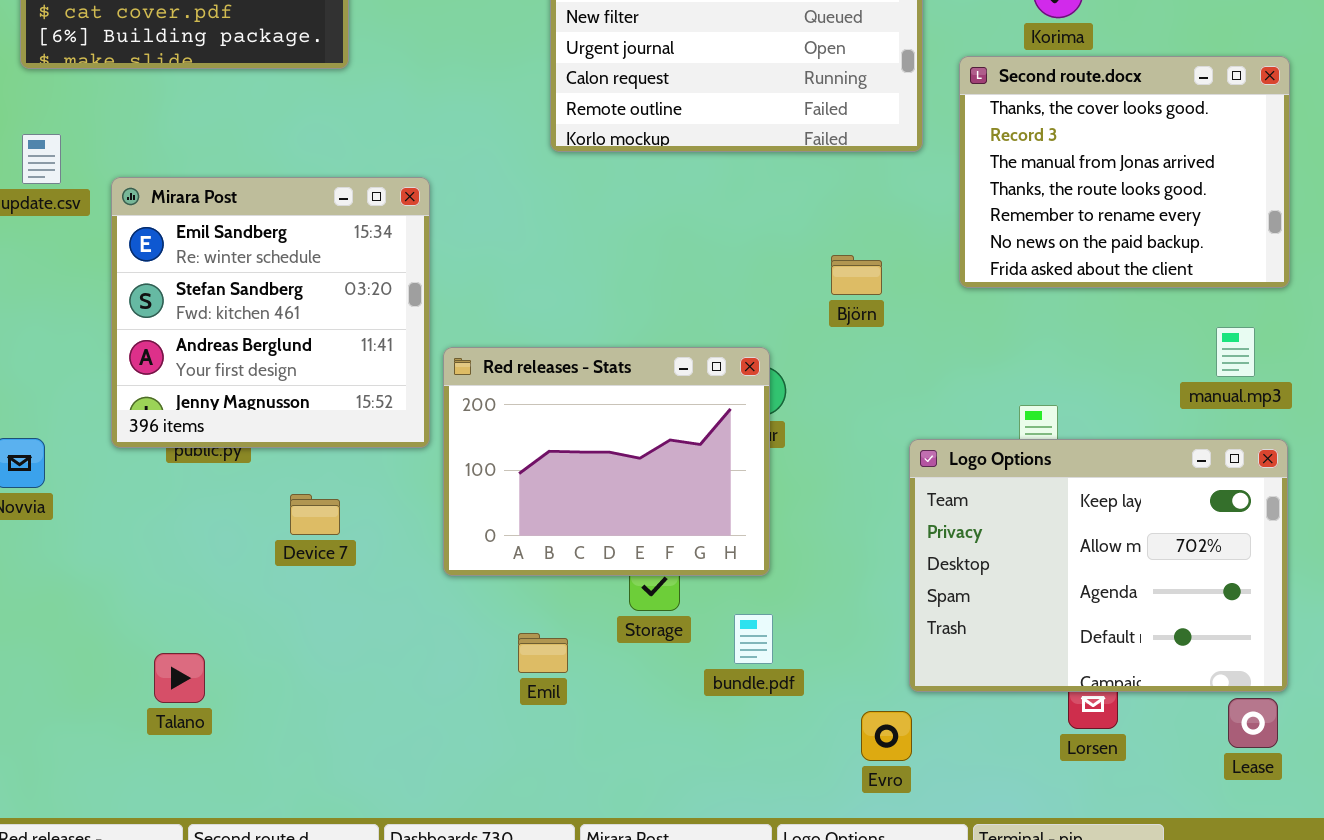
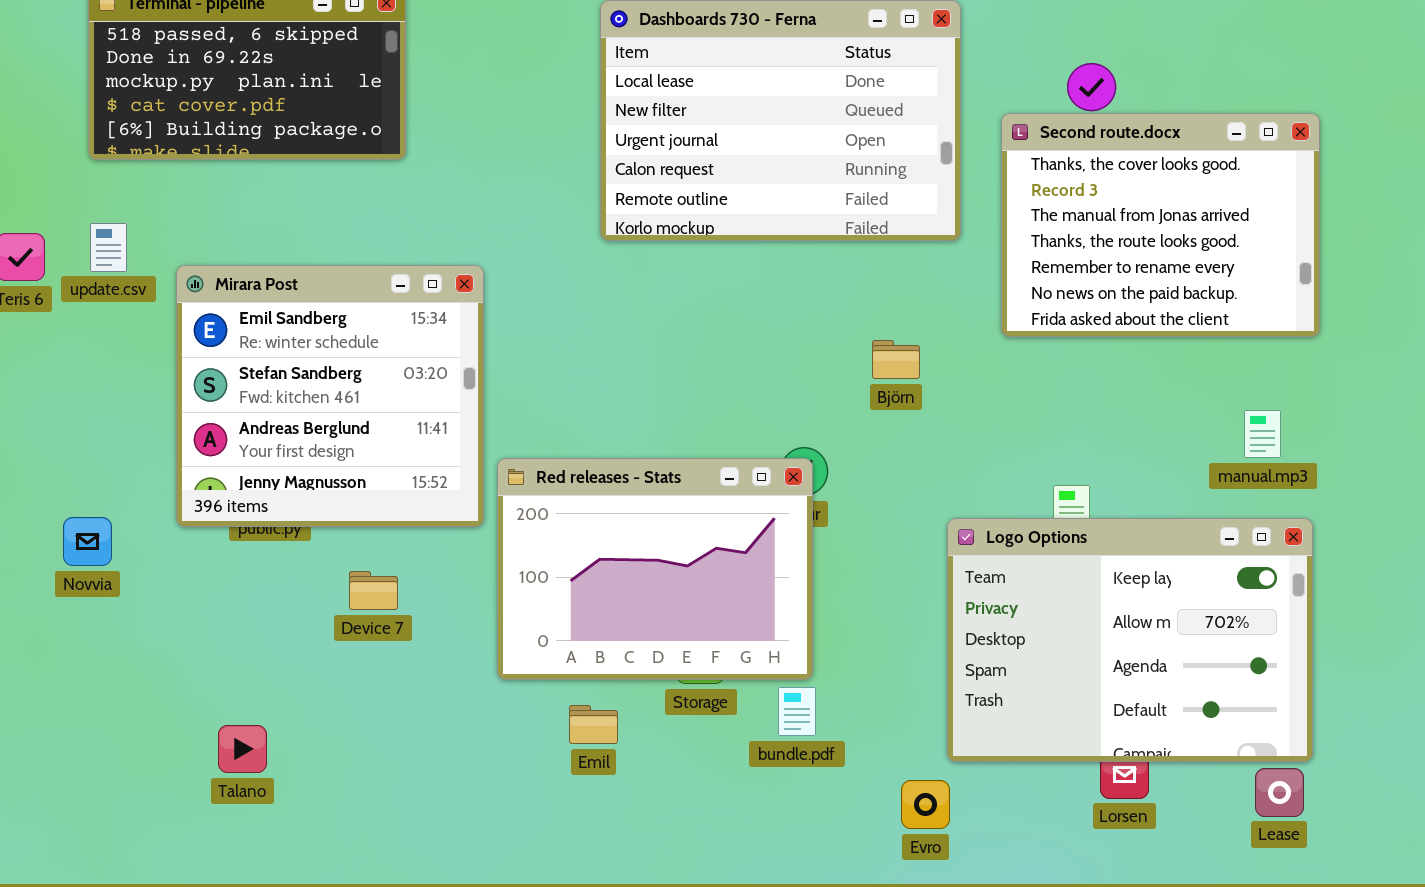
Second route.docx: [959,56,1290,288] -> [1001,113,1320,337], moved
Red releases - Stats: [443,347,770,576] -> [497,458,813,680], moved

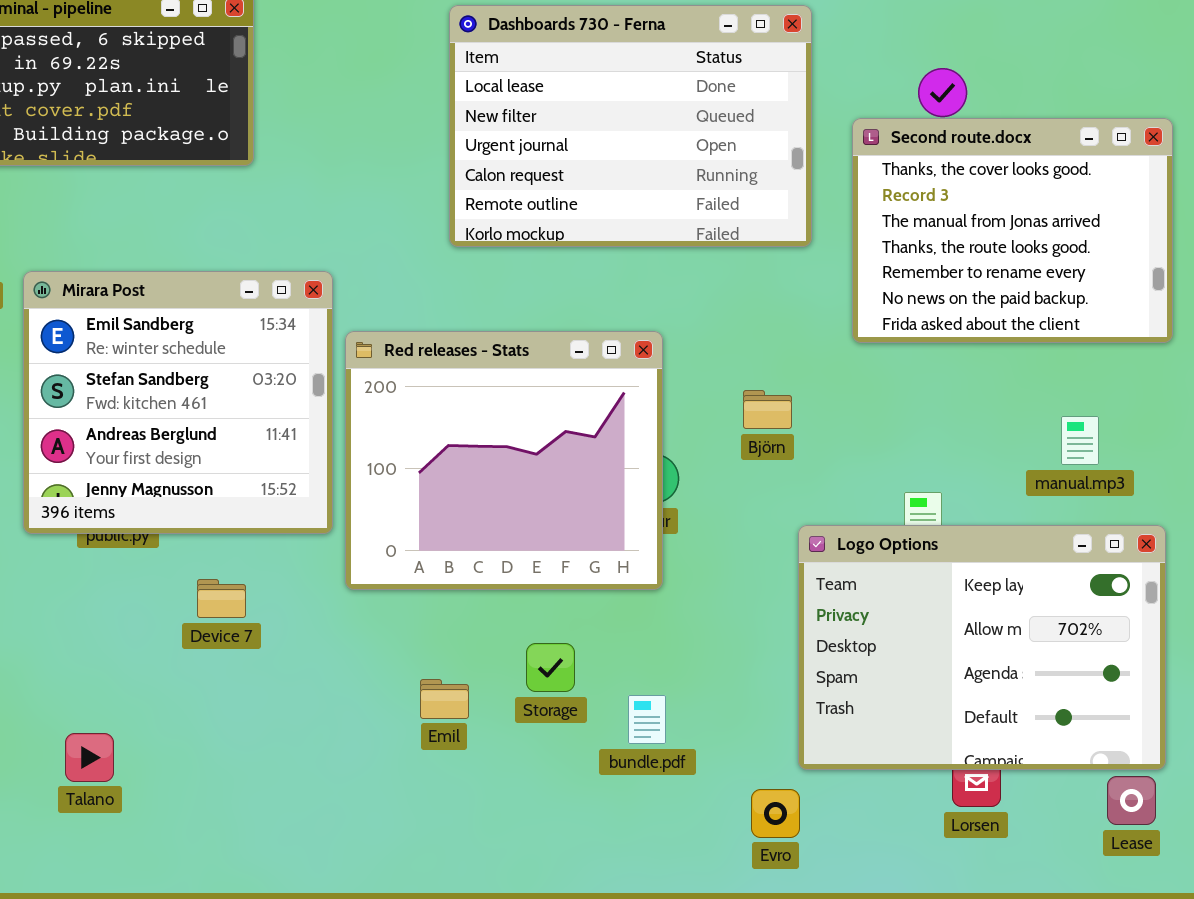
Björn: [872,340,920,379] -> [743,390,792,429], moved
manual.mp3: [1244,410,1281,458] -> [1061,416,1099,465], moved
Red releases - Stats: [497,458,813,680] -> [345,331,663,590], moved, resized
Emil: [569,705,618,744] -> [420,679,469,719], moved

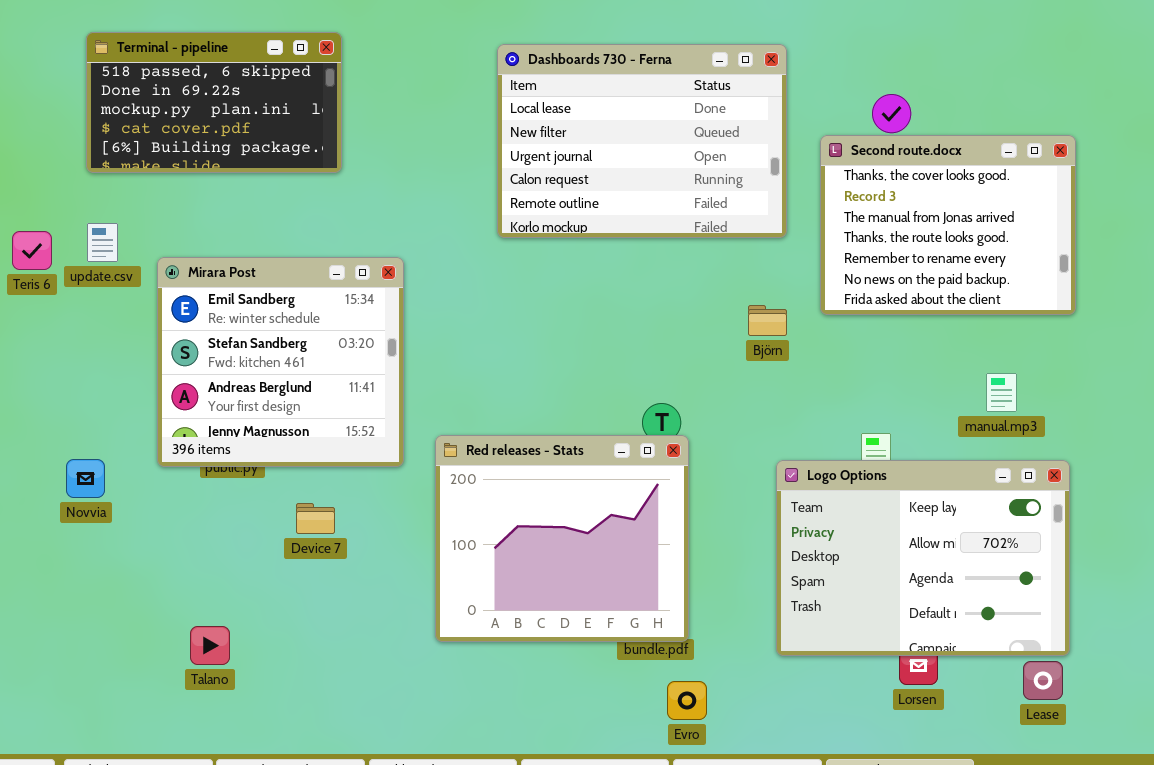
Red releases - Stats: [345,331,663,590] -> [435,435,689,642], moved
Björn: [743,390,792,429] -> [748,305,787,336], moved
Evro: [751,789,800,838] -> [667,681,707,720], moved

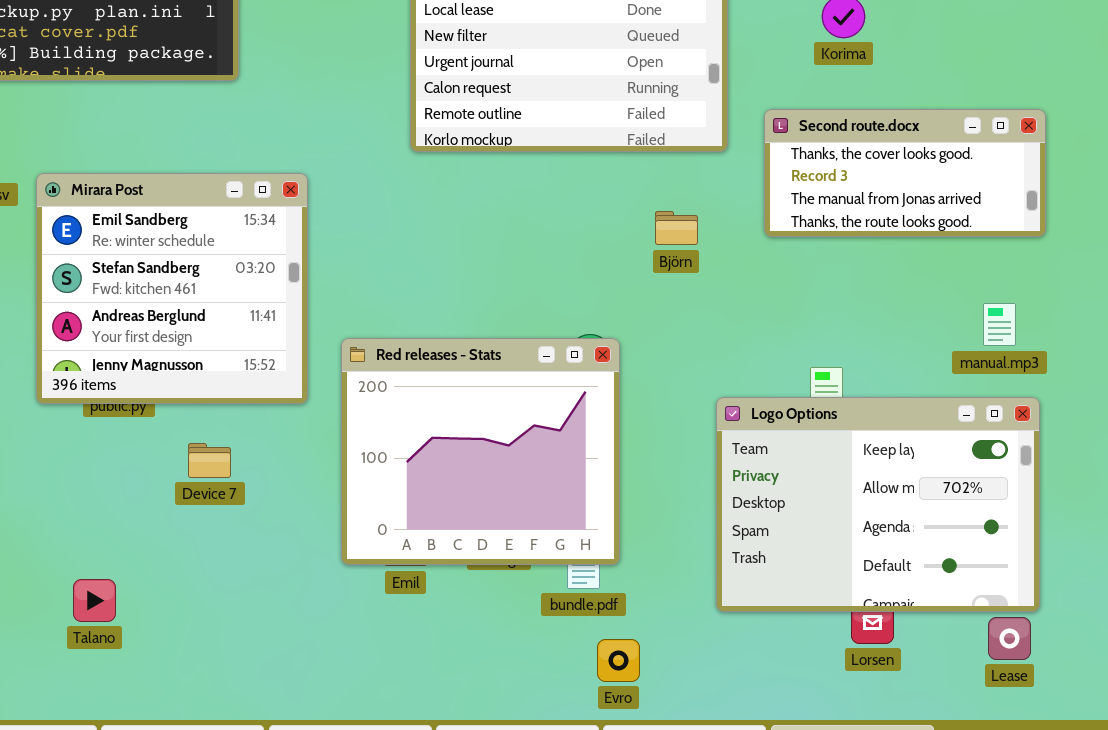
Second route.docx: [820,135,1076,315] -> [764,109,1046,237], resized
Björn: [748,305,787,336] -> [655,211,698,245], moved
manual.mp3: [986,373,1017,412] -> [983,303,1016,346], moved
Red releases - Stats: [435,435,689,642] -> [341,338,620,565], moved

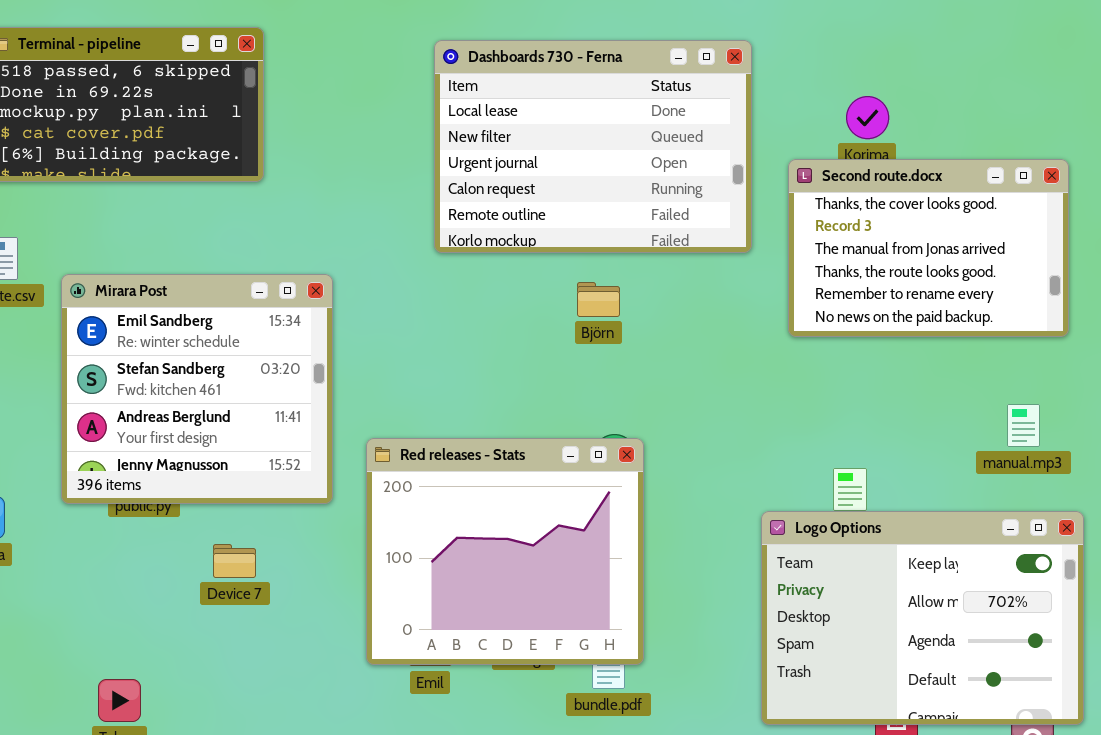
Second route.docx: [764,109,1046,237] -> [788,159,1069,337], resized
Björn: [655,211,698,245] -> [577,282,620,317], moved
Logo Options: [716,397,1040,612] -> [761,511,1084,725], moved

